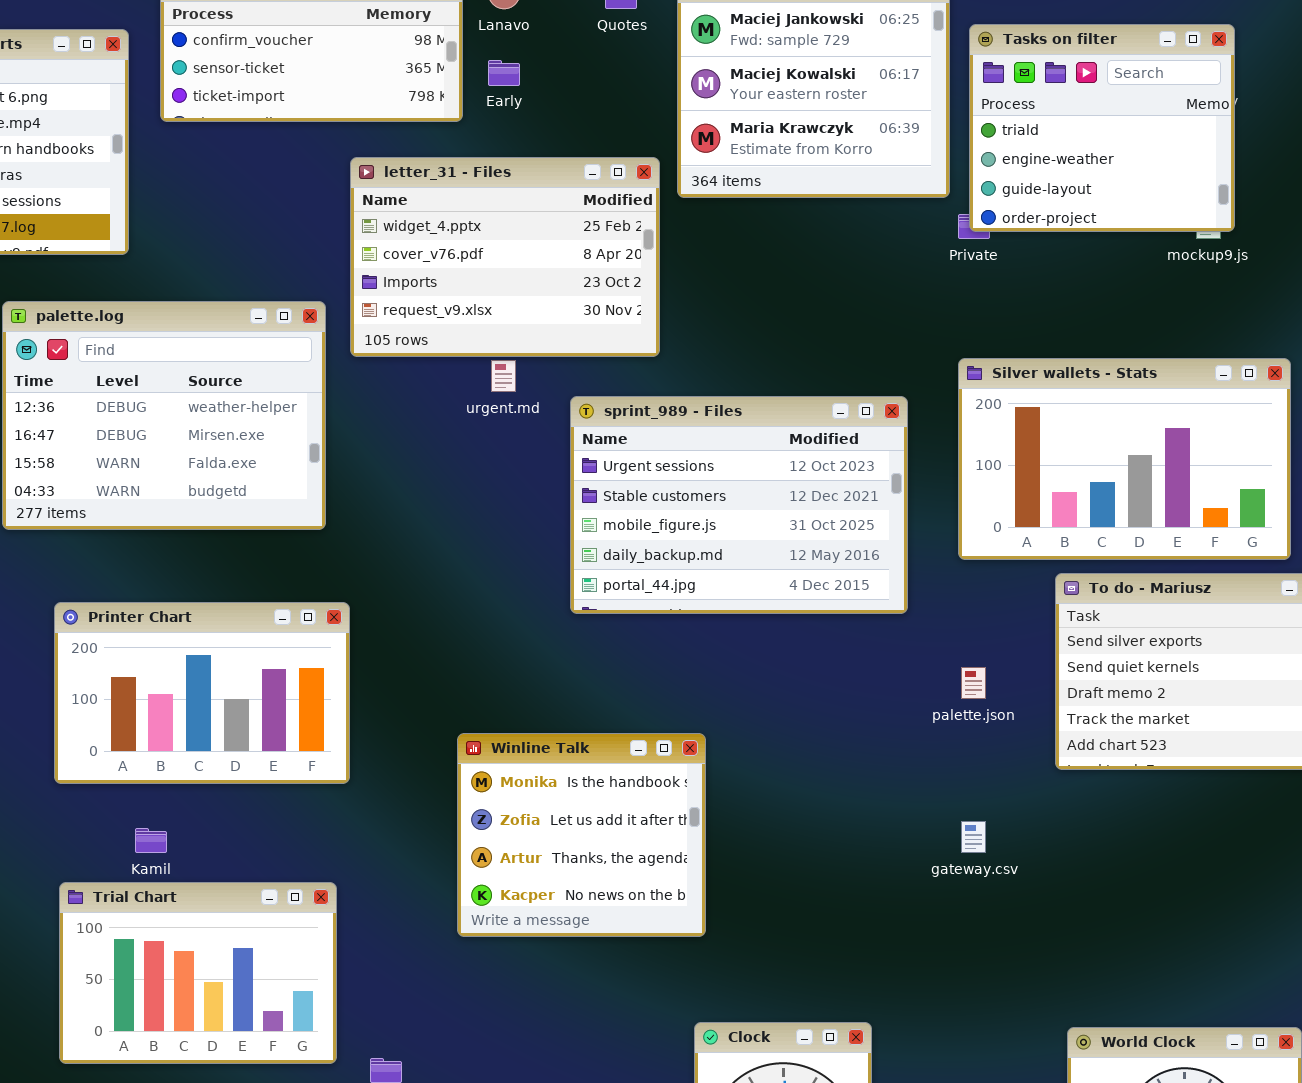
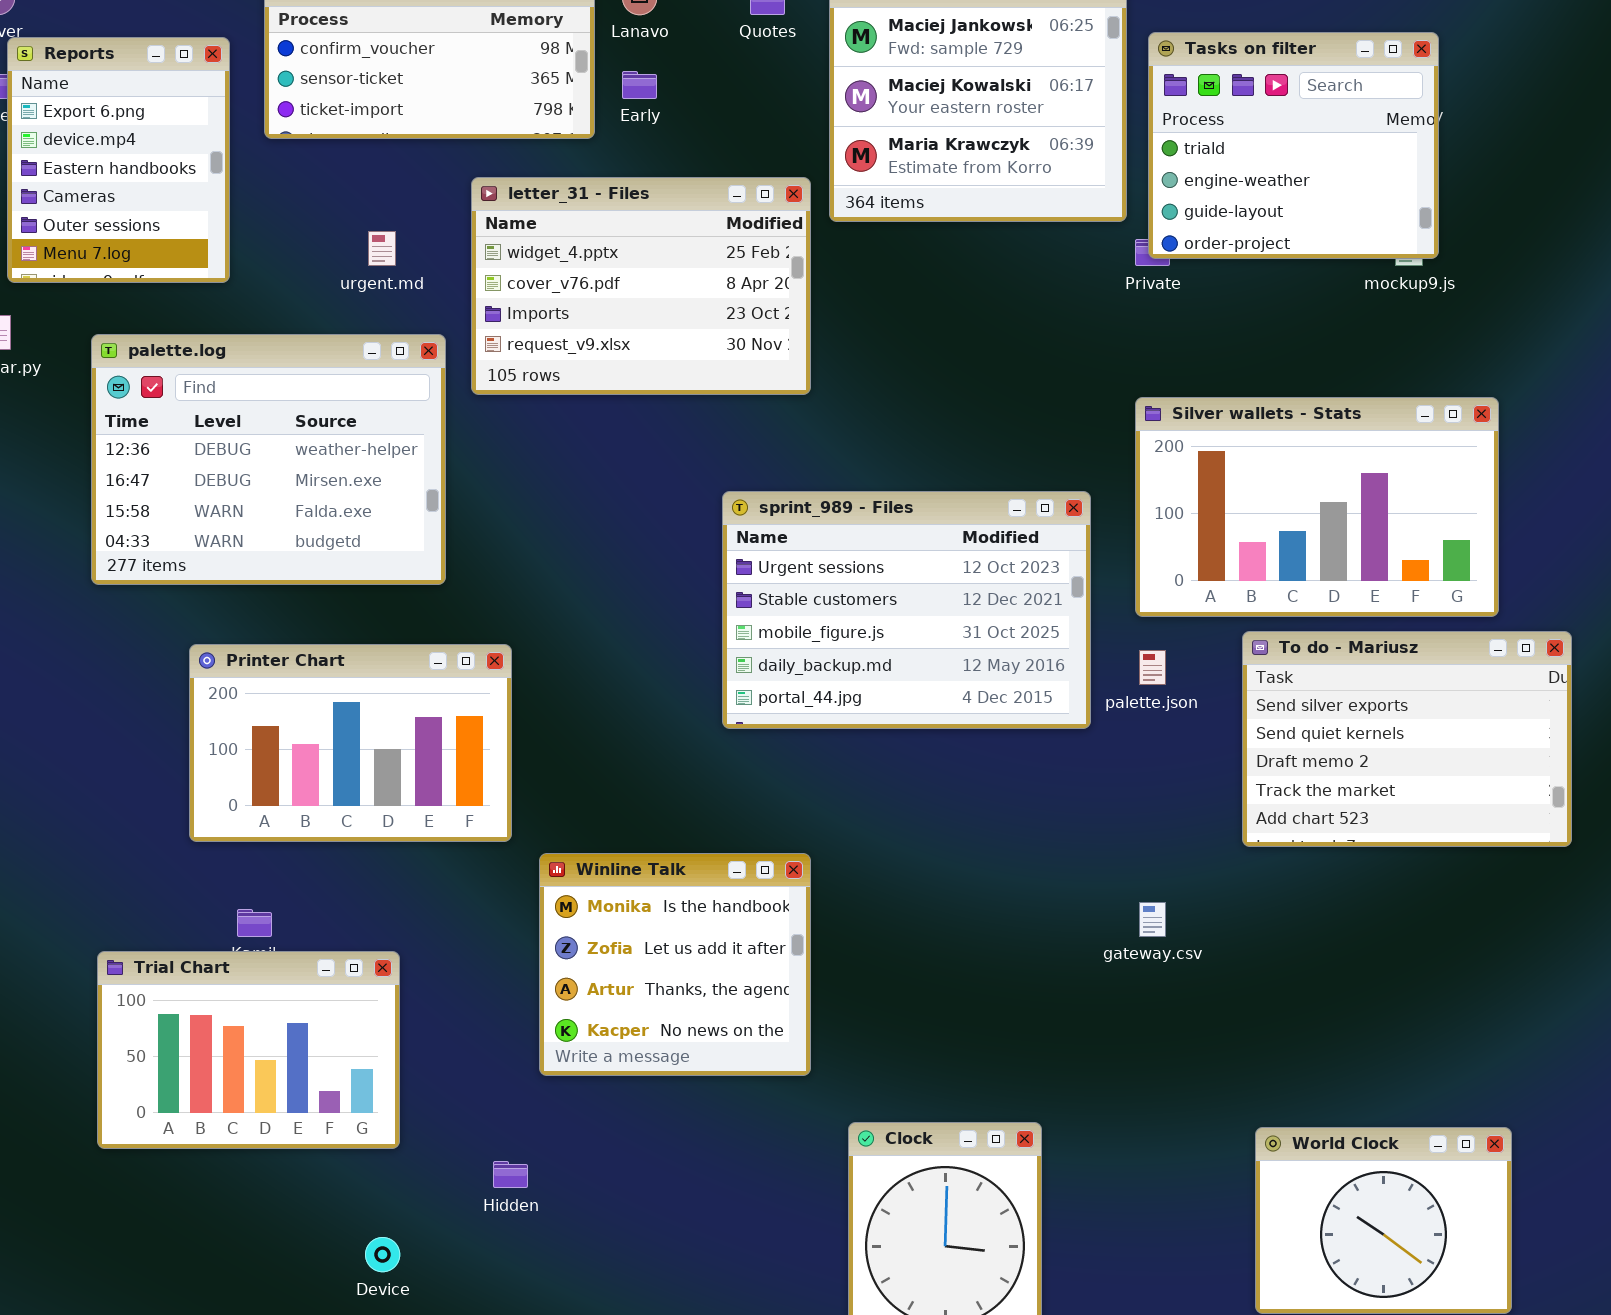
urgent.md: [491,360,516,392] -> [368,231,396,266], moved
sprint_989 - Files: [570,396,908,614] -> [722,491,1091,729], moved
Printer Chart: [54,602,350,784] -> [189,644,512,842], moved
palette.json: [961,667,986,699] -> [1139,650,1166,685], moved
Winline Talk: [457,733,706,937] -> [539,853,811,1076], moved
Trial Chart: [59,882,337,1064] -> [97,951,400,1149], moved

